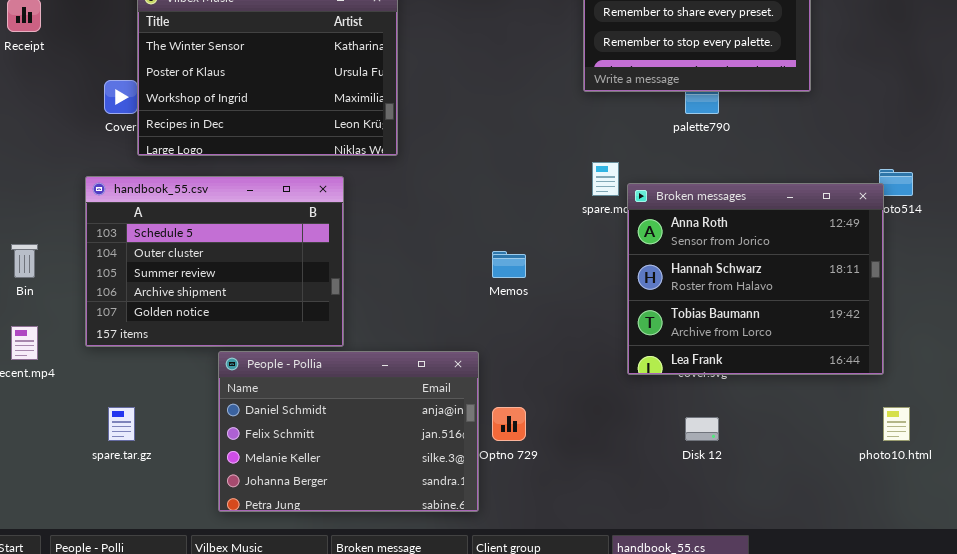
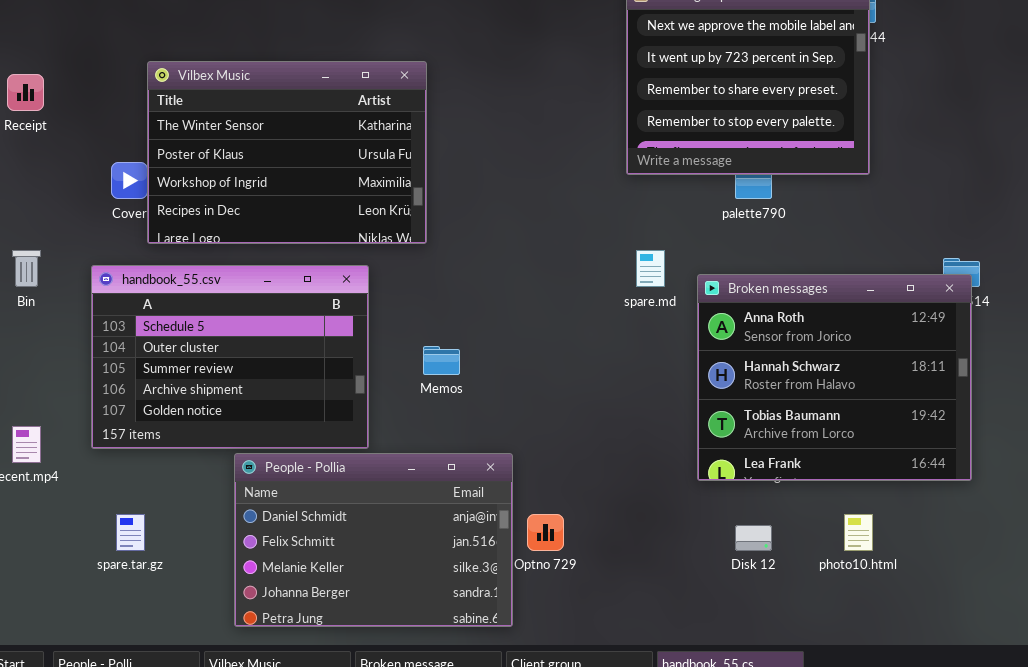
Broken messages: [627,183,884,375] -> [697,274,972,481], moved
Bin: [11,244,38,278] -> [12,250,41,287], moved
Memos: [492,251,526,278] -> [423,346,460,375], moved
photo10.html: [883,407,910,441] -> [844,514,873,551], moved

